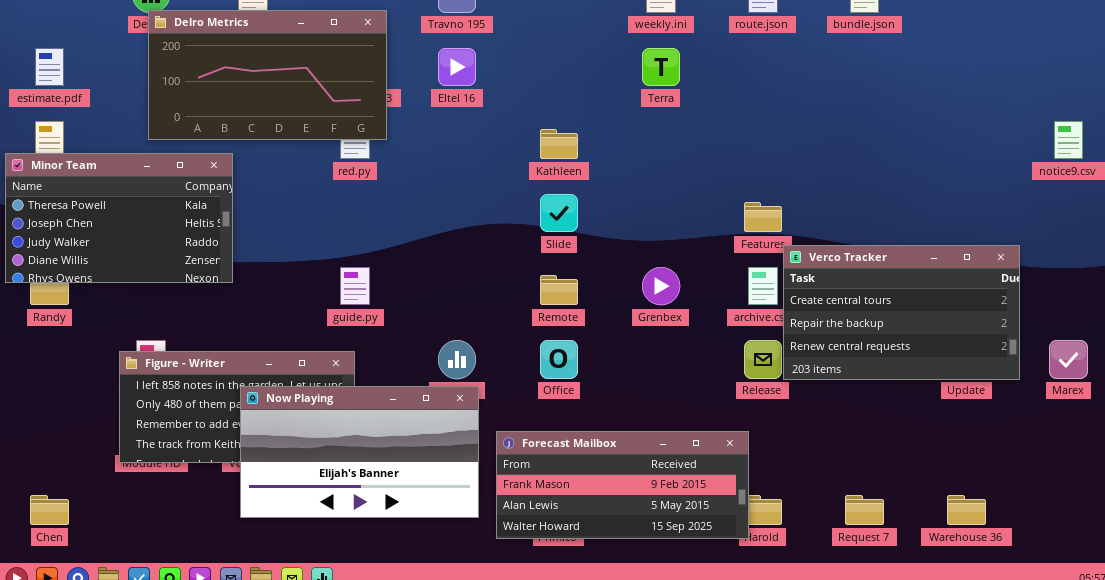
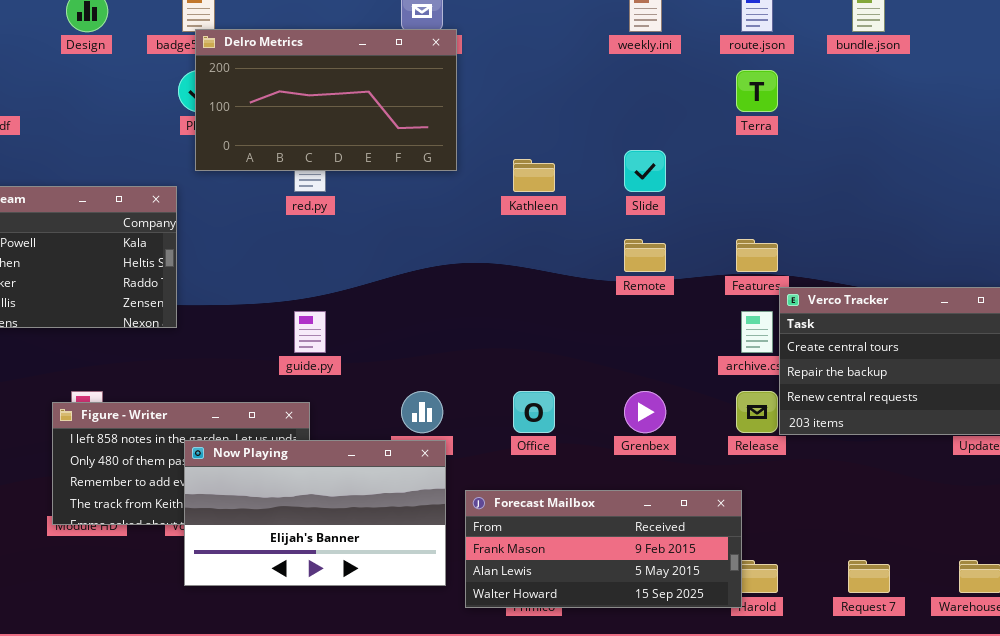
Delro Metrics: [148,10,387,140] -> [195,29,457,171], moved
Terra: [642,48,680,86] -> [736,70,778,112], moved
Slide: [540,194,578,232] -> [624,150,666,192], moved
Grenbex: [642,267,680,305] -> [624,391,666,433], moved
Remote: [540,275,578,305] -> [624,239,666,272], moved

